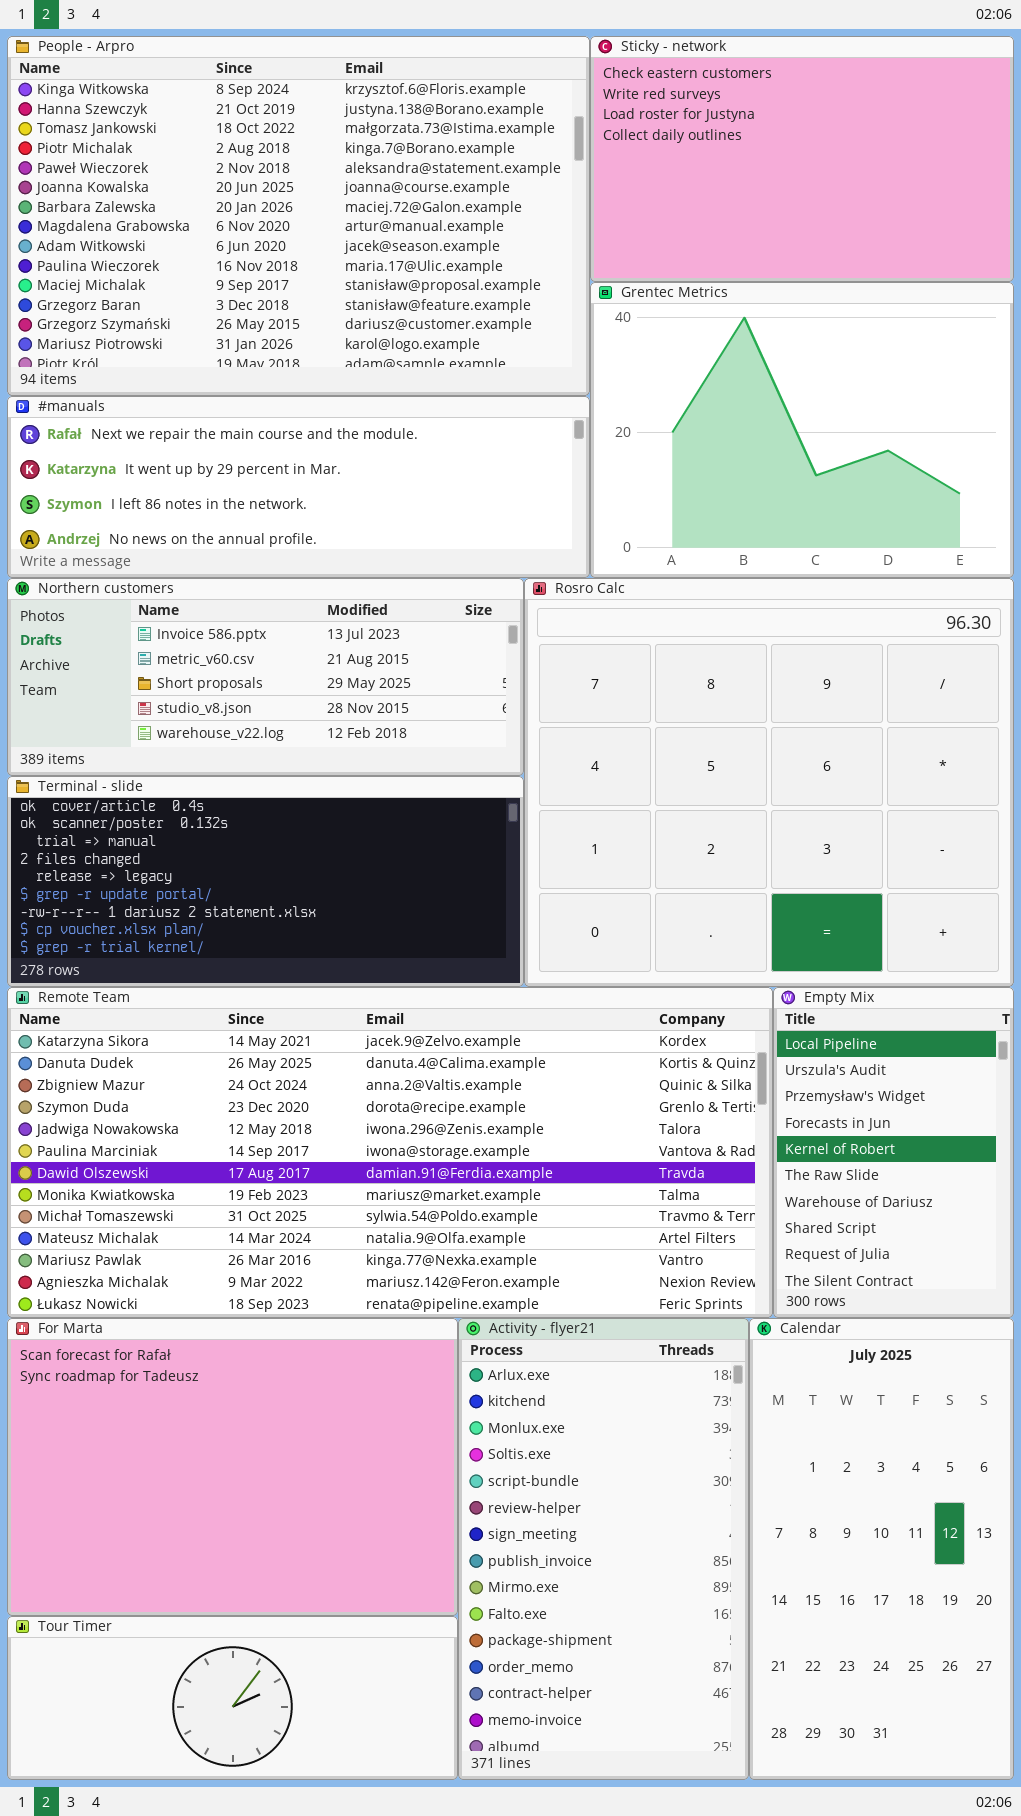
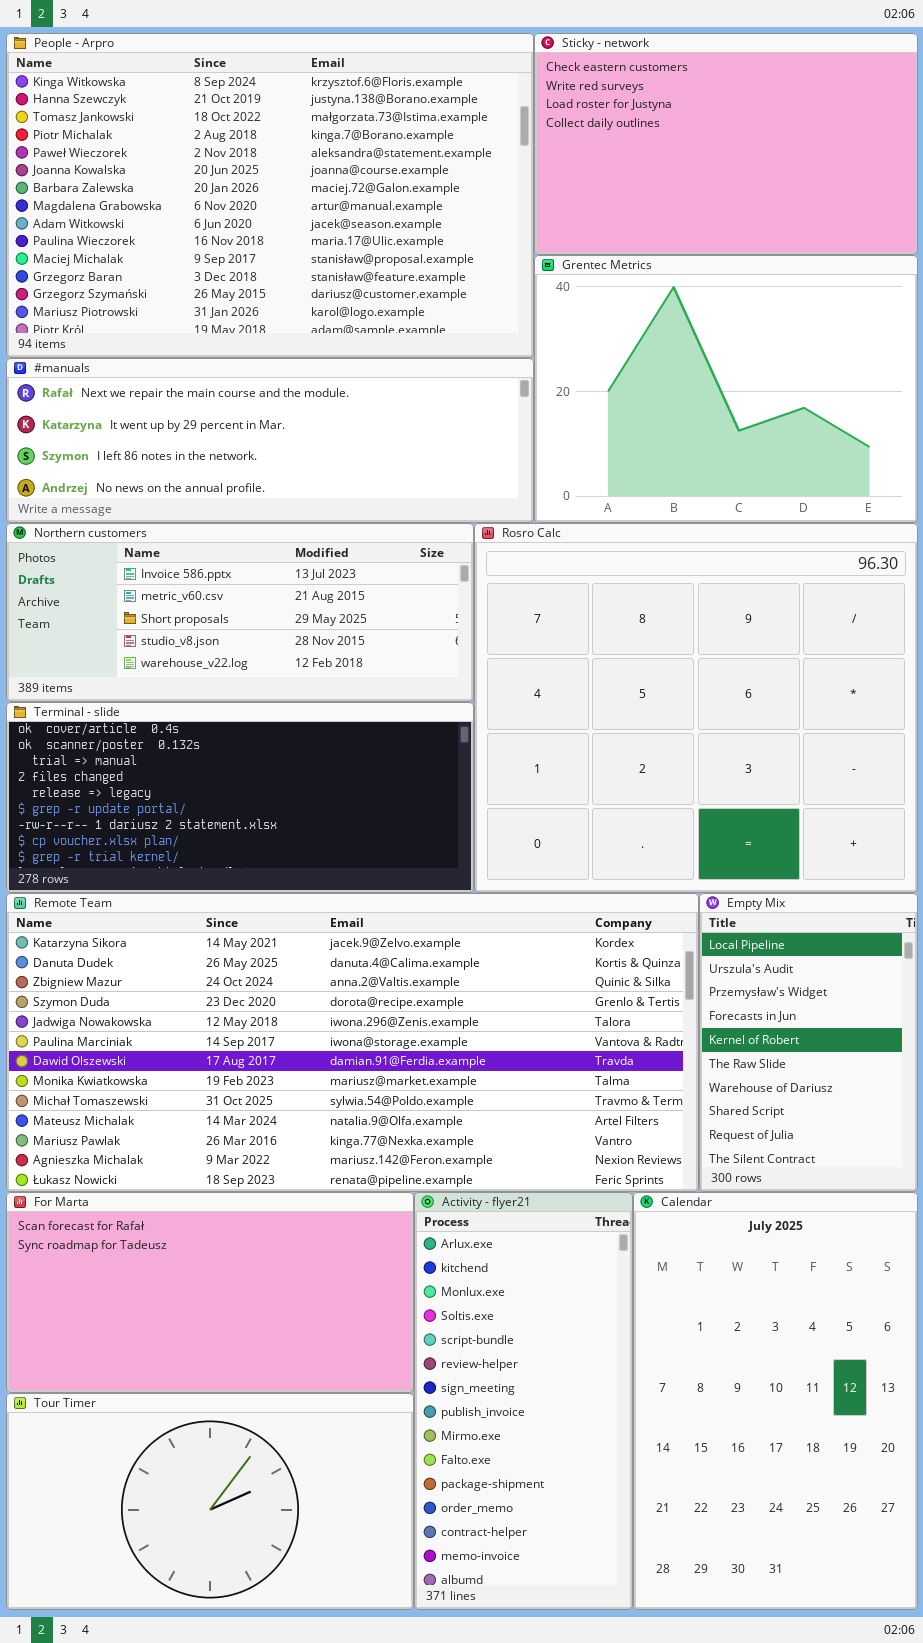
For Marta: [7,1318,458,1616] -> [6,1192,414,1393], resized
Activity - flyer21: [458,1318,749,1780] -> [414,1192,633,1610], resized
Calendar: [749,1318,1014,1780] -> [633,1192,918,1610], resized
Tour Timer: [7,1616,458,1780] -> [6,1393,414,1610], resized

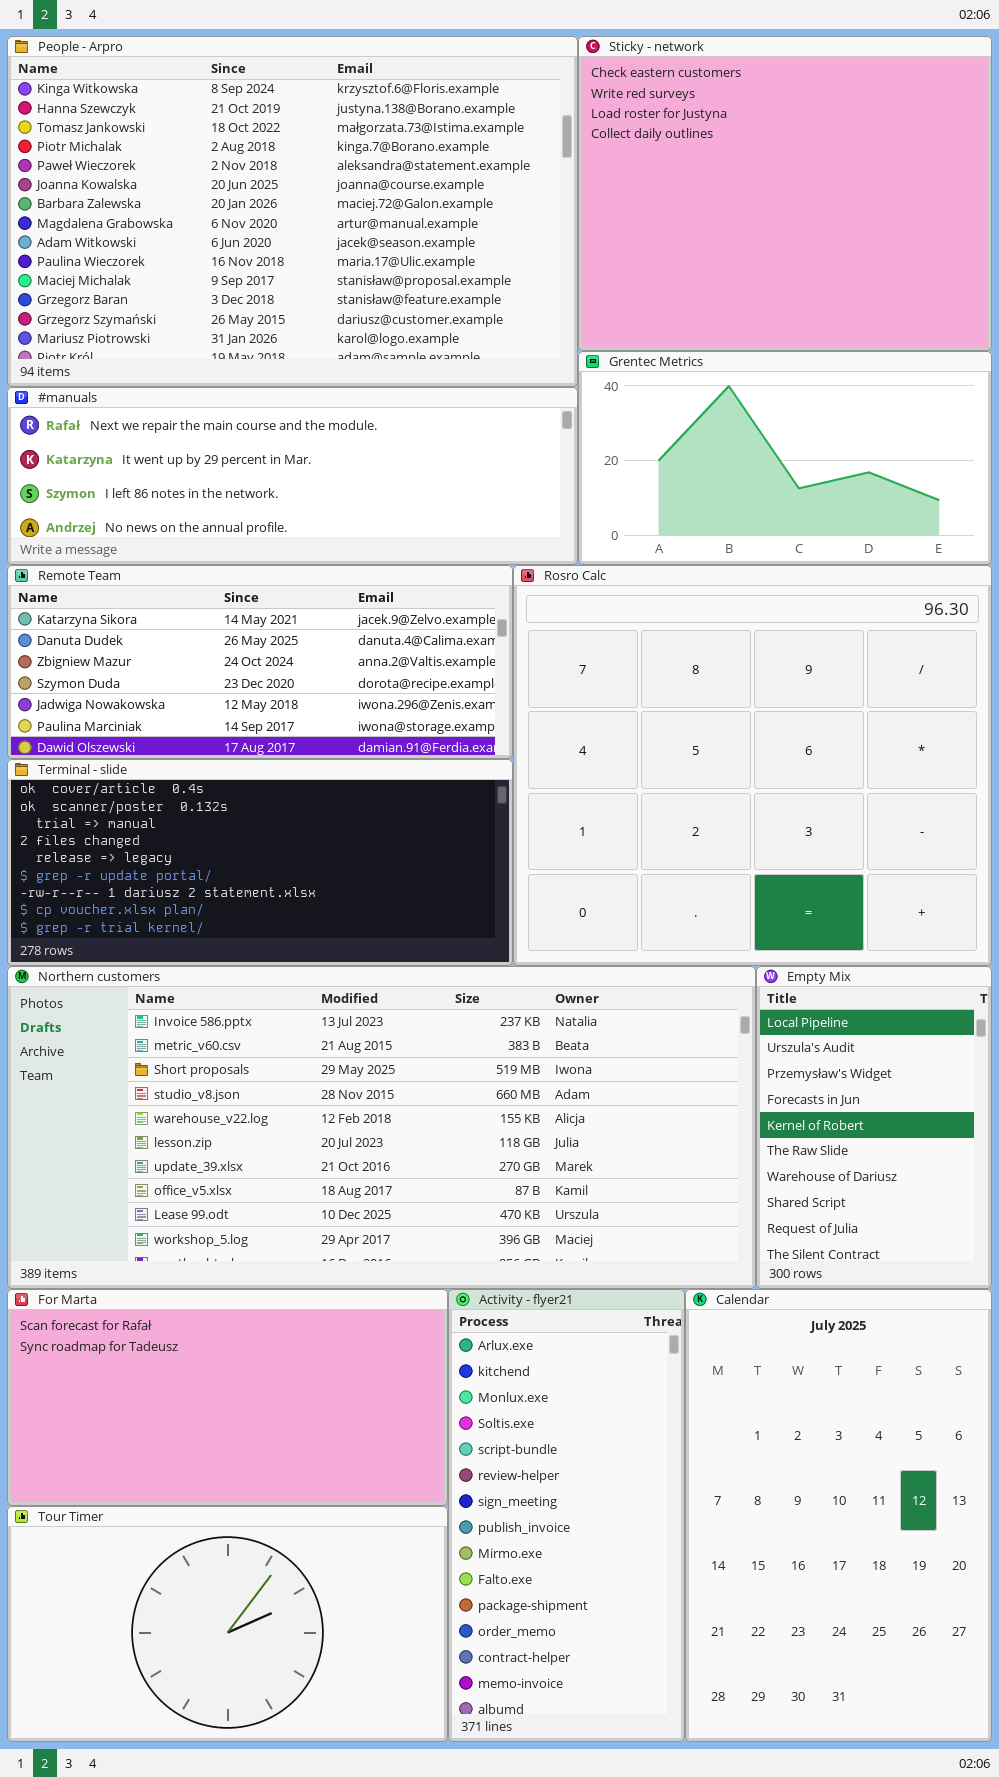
Sticky - network: [534,33,918,255] -> [578,36,992,351], resized
Grentec Metrics: [534,255,918,523] -> [578,351,992,565], resized
Northern customers: [6,523,474,702] -> [7,966,756,1289], moved, resized
Remote Team: [6,893,699,1192] -> [7,565,513,759], moved, resized

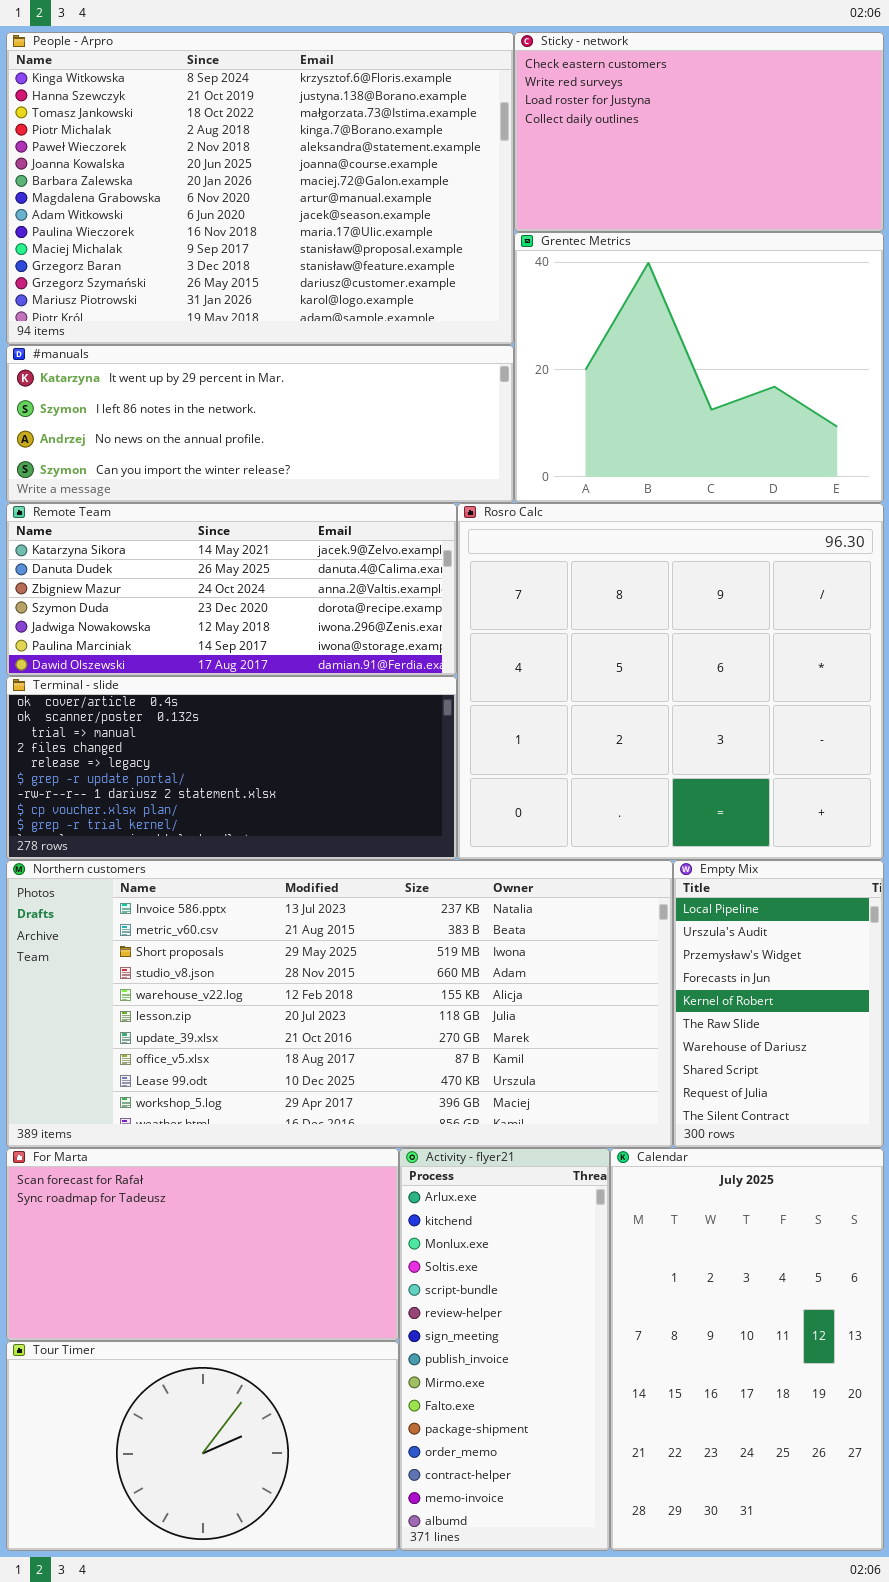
Sticky - network: [578,36,992,351] -> [514,32,884,232], resized
Grentec Metrics: [578,351,992,565] -> [514,232,884,503], resized
#manuals: [7,387,578,565] -> [6,345,514,503], scrolled down 1 row

